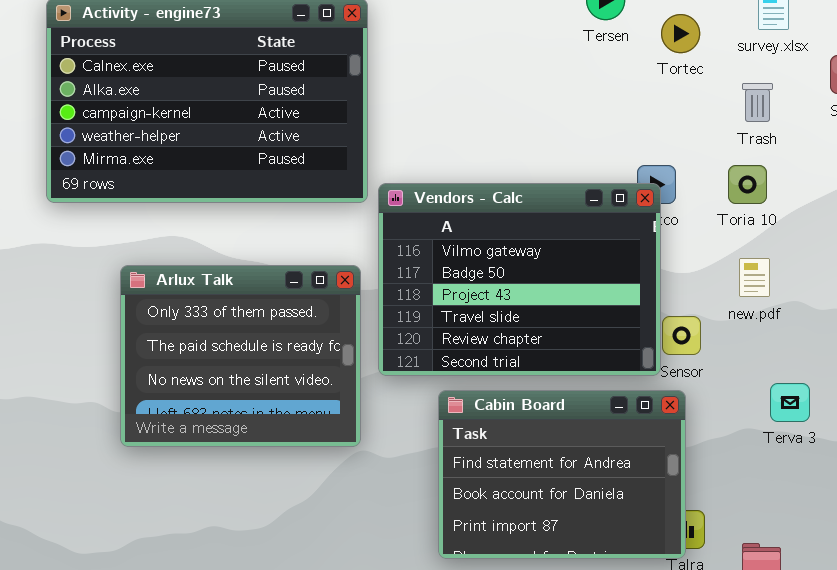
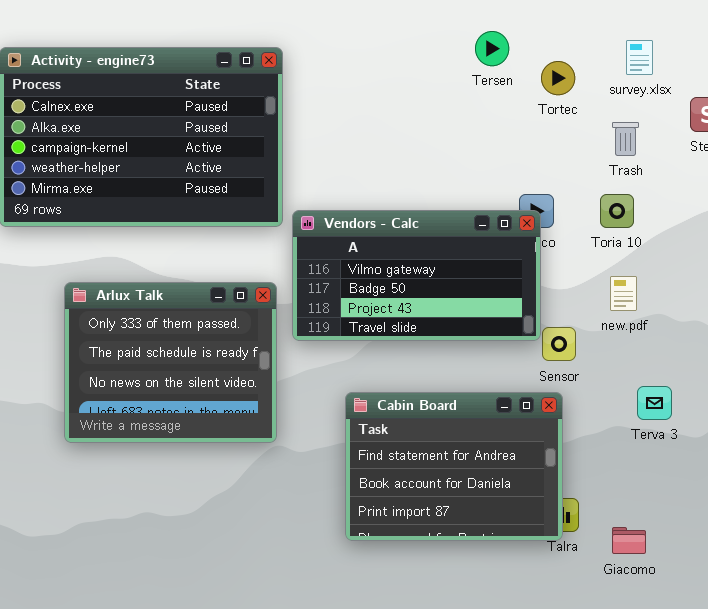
Vendors - Calc: [378,183,661,376] -> [292,210,541,341], resized

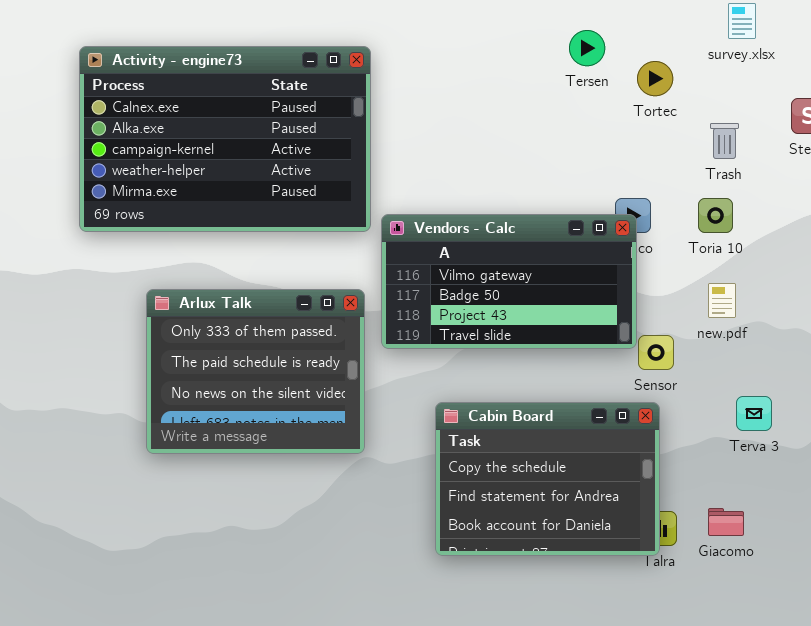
survey.xlsx: [626,40,653,75] -> [728,3,756,39], moved
Cabin Board: [345,392,563,541] -> [435,402,660,556], scrolled up 1 row
Giacomo: [612,527,646,554] -> [708,508,744,536], moved

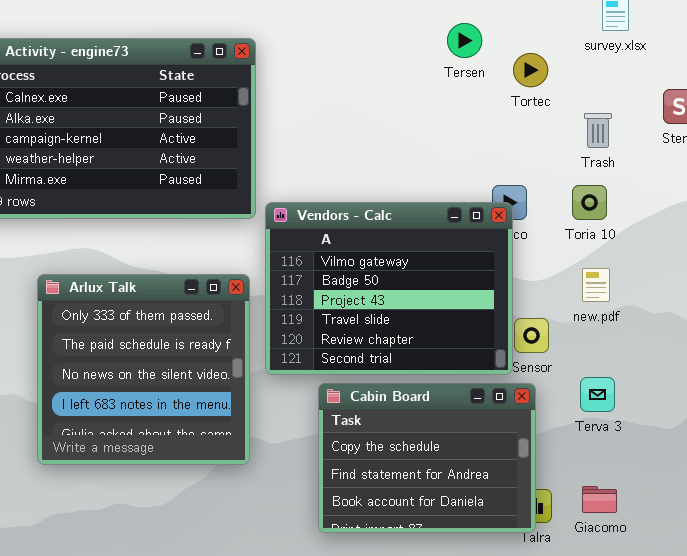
Vendors - Calc: [381,214,637,349] -> [265,202,513,375], resized
Arlux Talk: [146,289,365,454] -> [37,274,250,465], resized
Terva 3: [736,396,772,431] -> [580,377,615,412], moved

